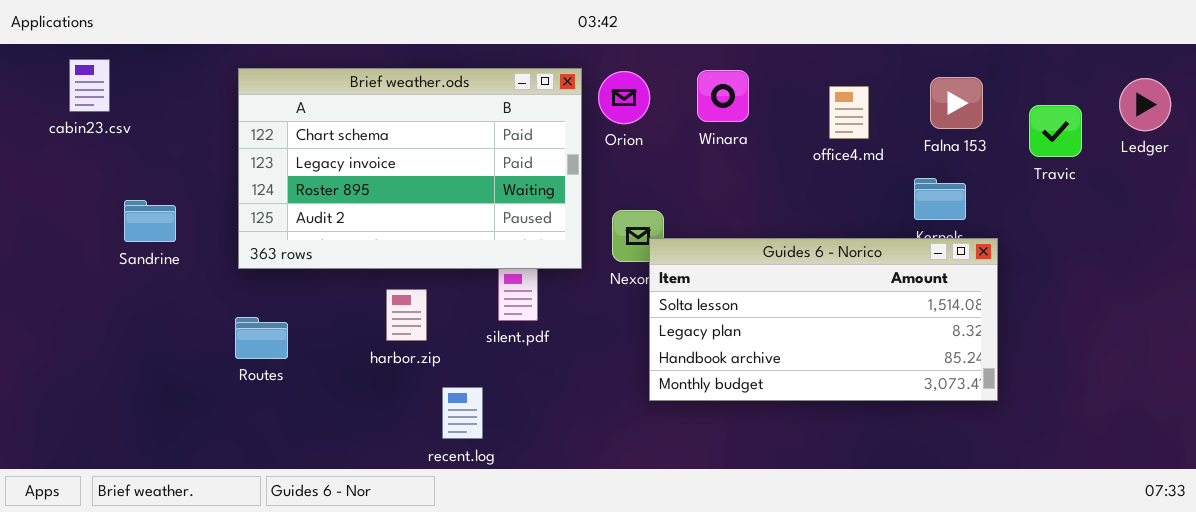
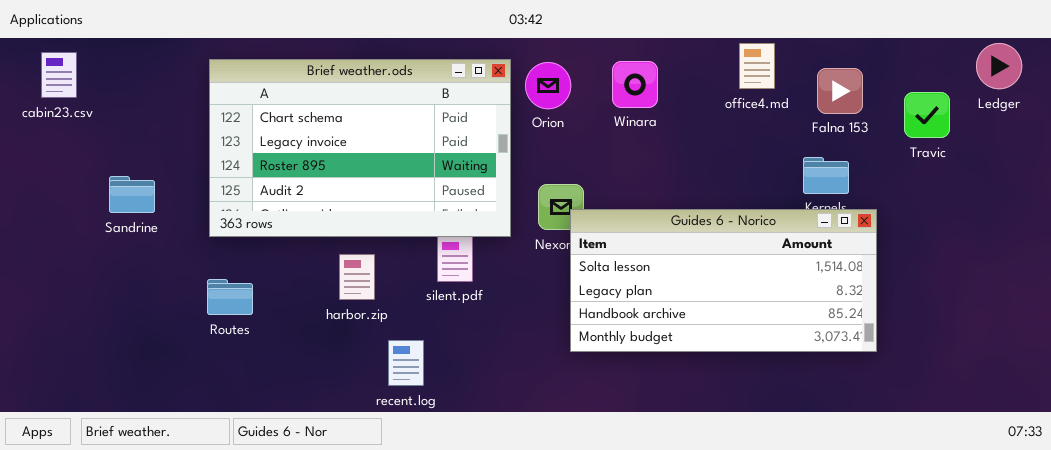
cabin23.csv: [69,59,110,112] -> [41,52,77,98], moved
Ledger: [1119,78,1171,131] -> [976,43,1022,89], moved
office4.md: [829,86,869,139] -> [739,43,775,89], moved

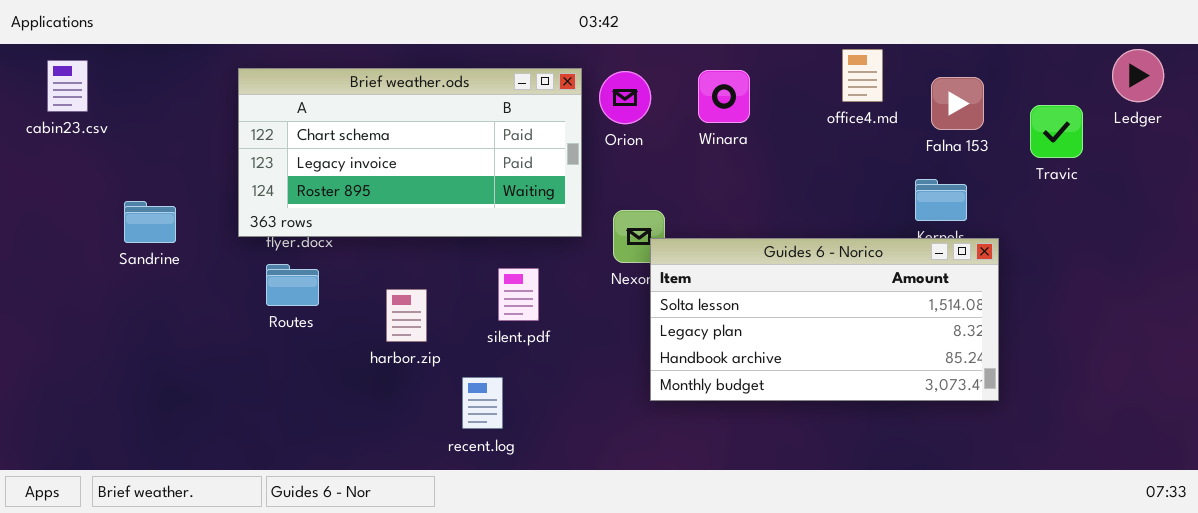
Brief weather.ods: [209,59,511,237] -> [238,68,582,237], resized
Routes: [207,279,253,315] -> [266,264,319,306], moved
recent.log: [388,340,424,386] -> [462,377,503,429], moved

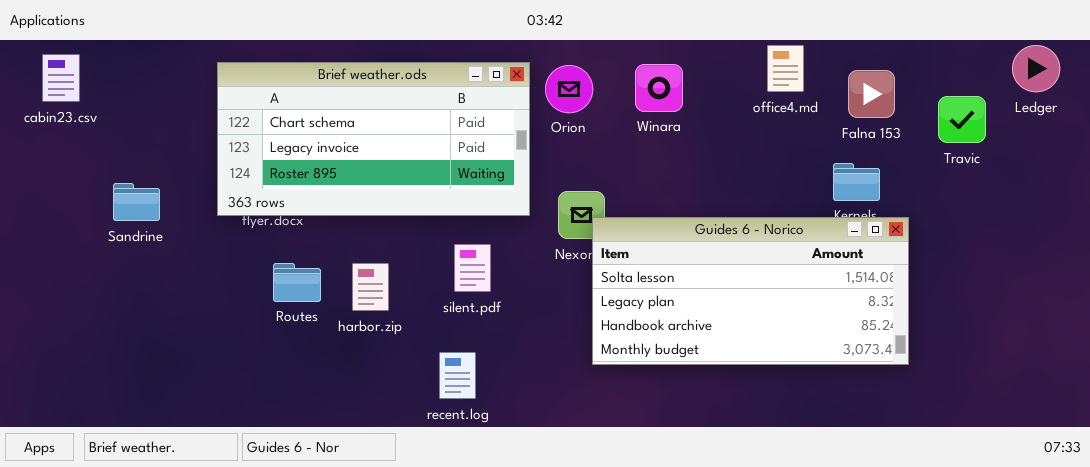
Routes: [266,264,319,306] -> [273,263,321,302], moved
recent.log: [462,377,503,429] -> [439,352,476,399], moved

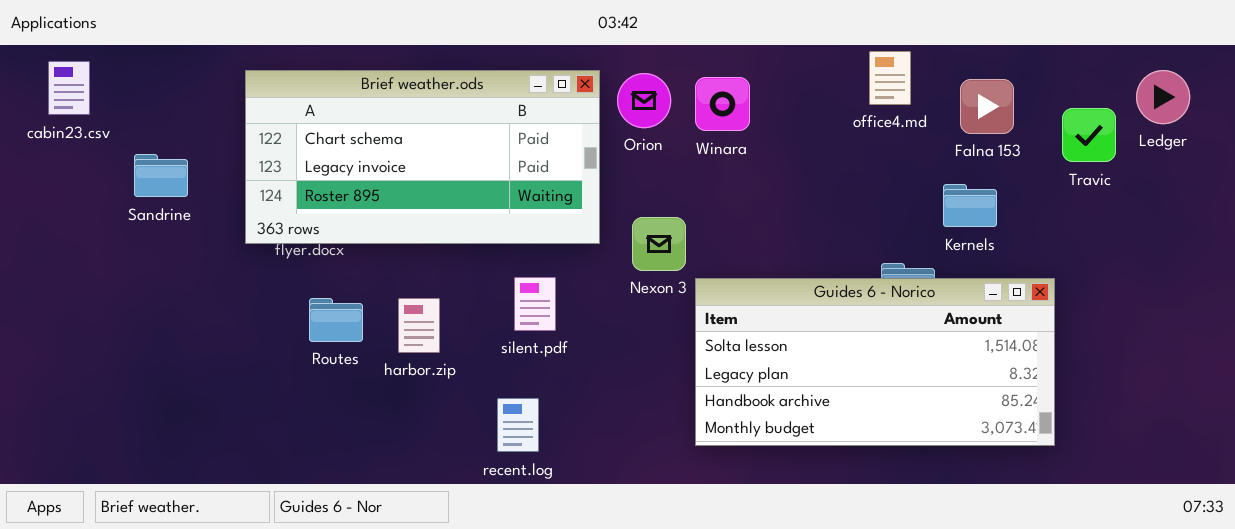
Ledger: [1012,45,1060,92] -> [1136,70,1190,124], moved
Winara: [635,64,683,112] -> [695,77,750,131], moved
Sandrine: [113,183,160,221] -> [134,154,188,197], moved
Guides 6 - Norico: [592,217,909,365] -> [695,278,1055,446], moved

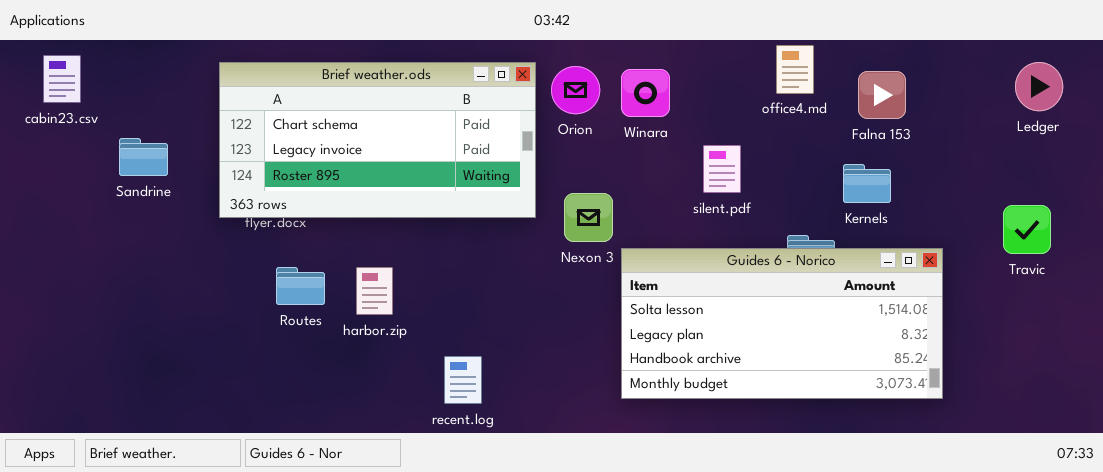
Travic: [1062,108,1116,162] -> [1003,205,1051,254], moved
silent.pdf: [514,277,556,331] -> [703,145,741,193], moved

